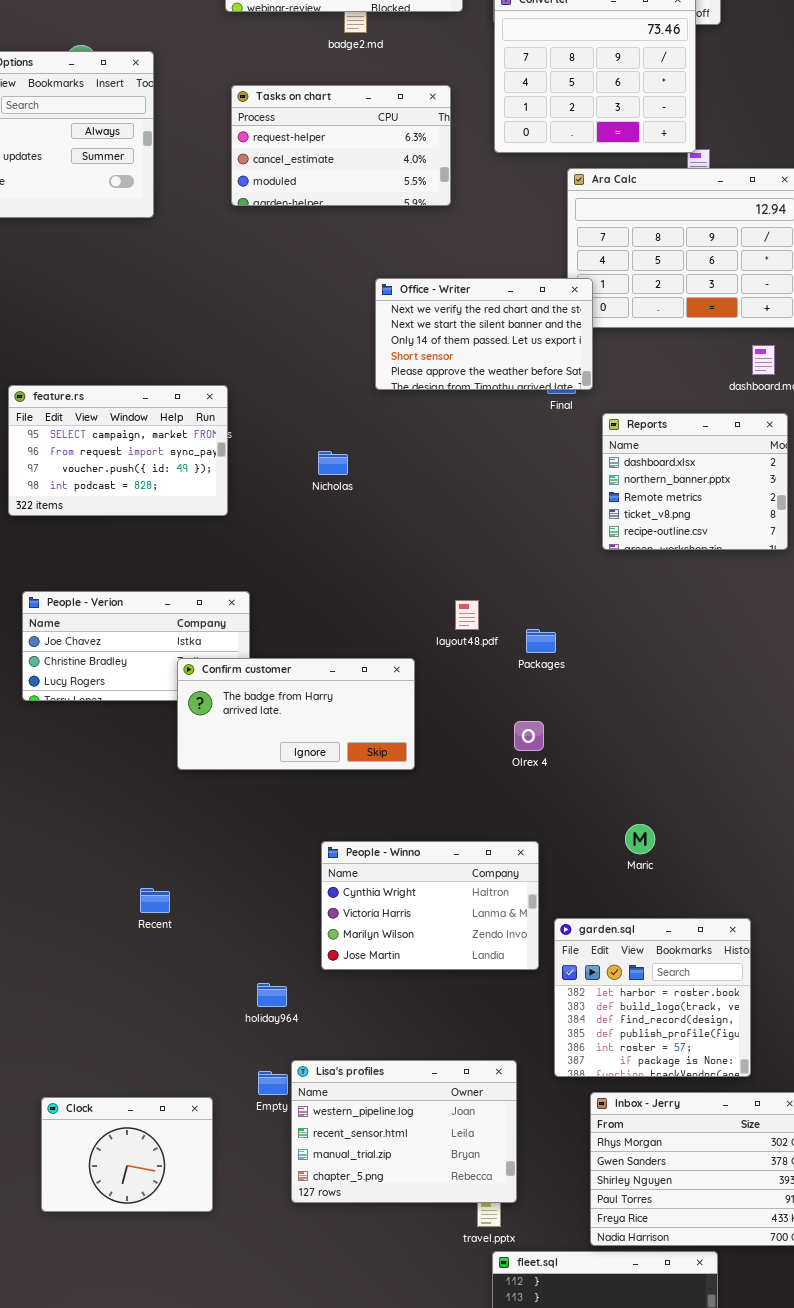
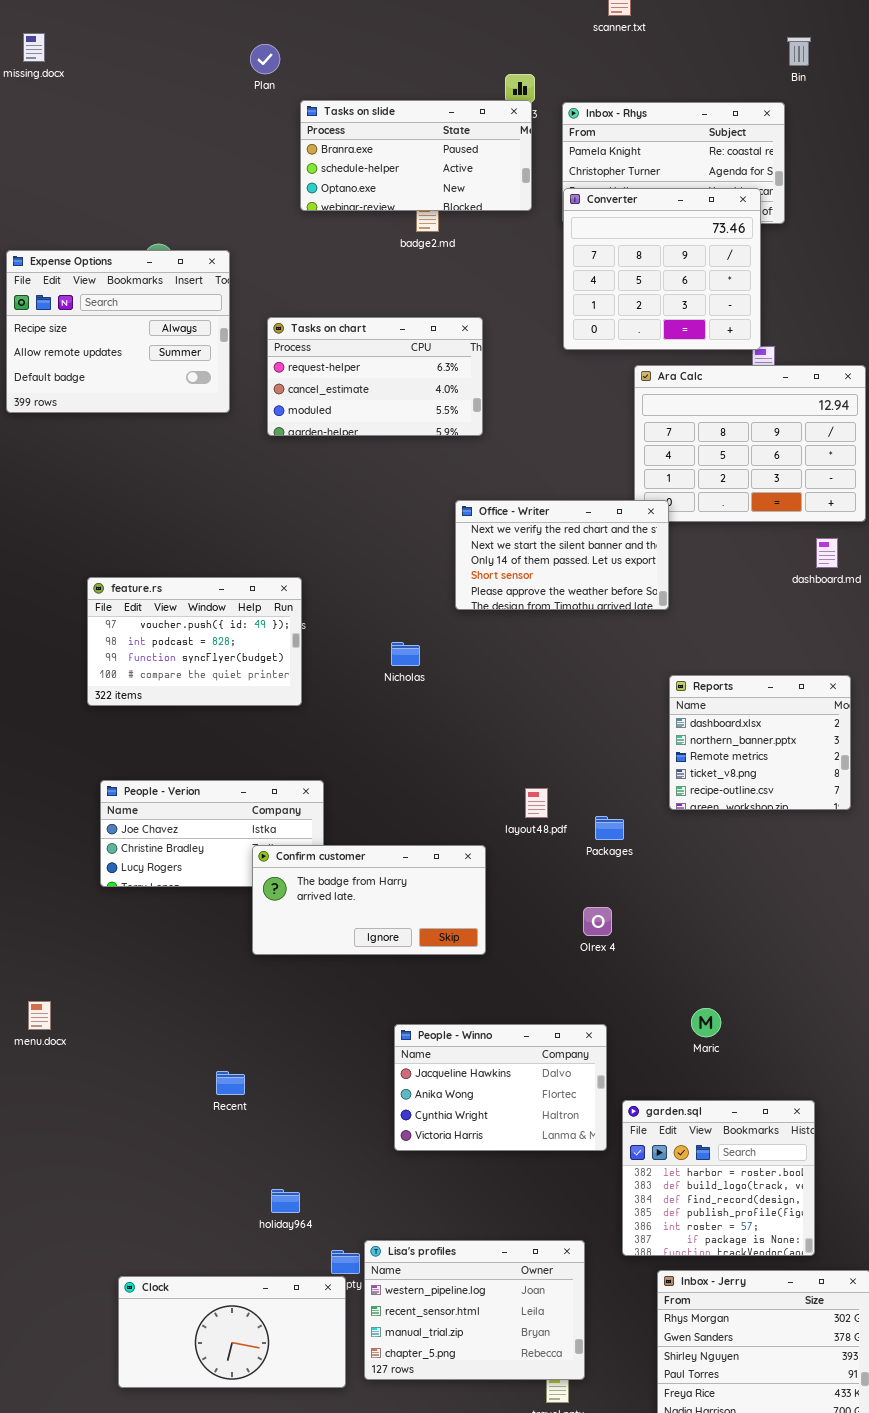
Tasks on chart: [231,85,451,206] -> [267,317,483,436], moved
Office - Writer: [375,278,593,390] -> [455,500,669,610], moved
feature.rs: [8,385,228,516] -> [87,577,302,706], scrolled down 2 rows
Reports: [602,413,788,550] -> [669,675,851,810], moved
People - Winno: [321,841,539,970] -> [394,1024,607,1151], scrolled up 2 rows
holiday964: [257,983,287,1007] -> [271,1189,300,1213], moved
Clock: [41,1097,213,1212] -> [118,1276,346,1388], resized

